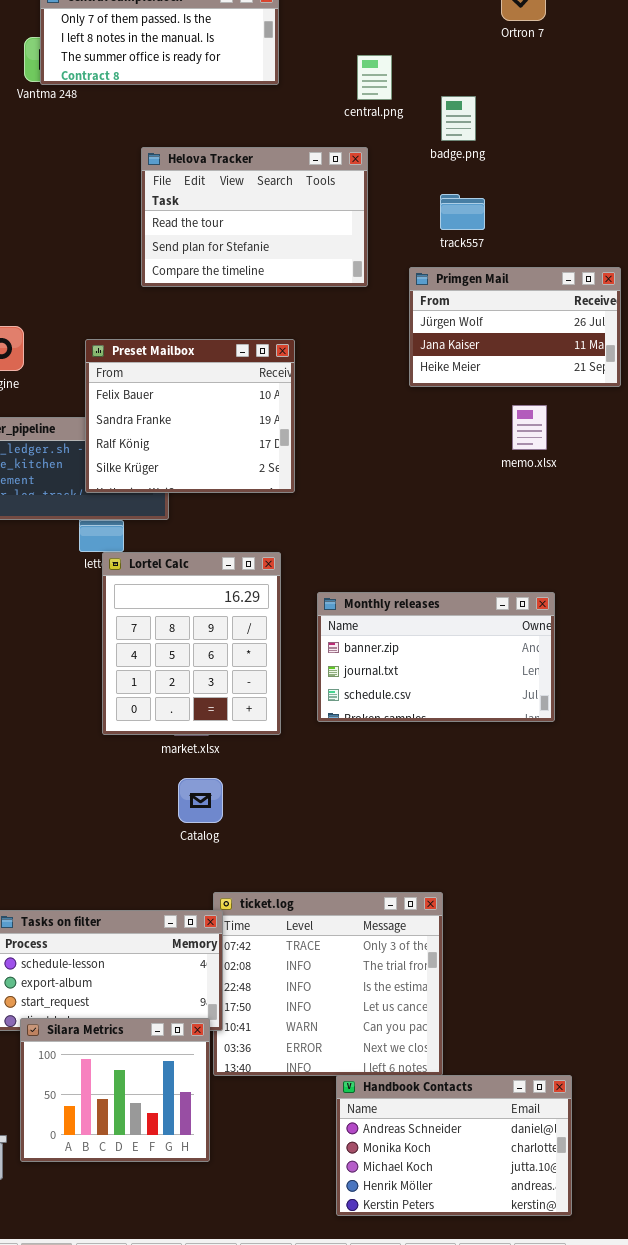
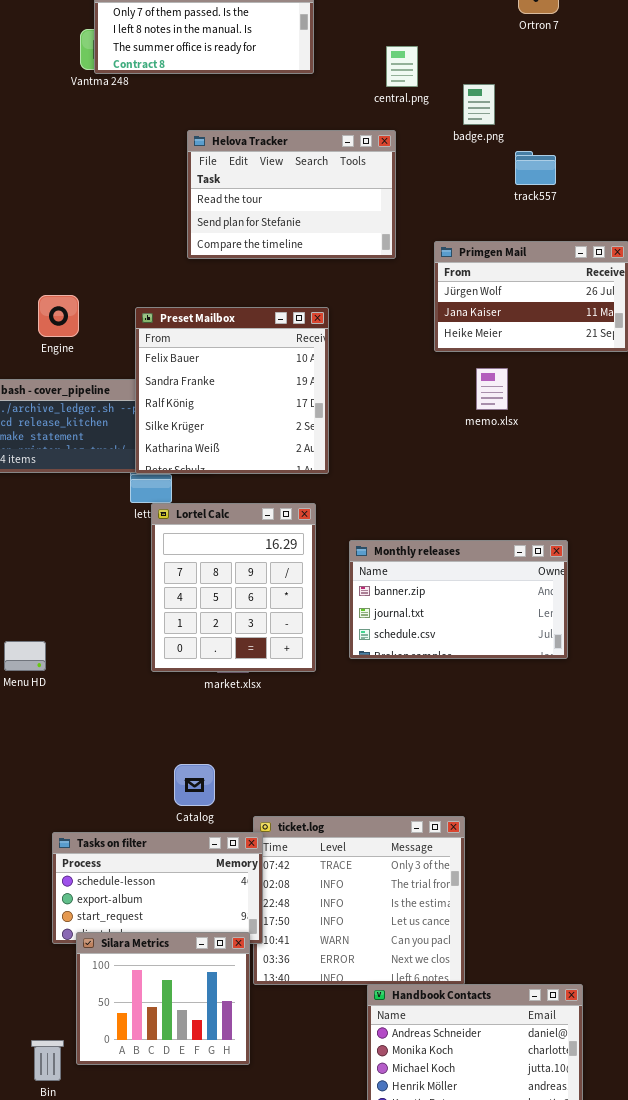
track557: [440,194,485,230] -> [515,151,556,185], moved
Preset Mailbox: [85,339,295,493] -> [135,307,329,474], resized
memo.xlsx: [512,405,547,450] -> [476,368,508,410], moved
Catalog: [178,778,223,823] -> [174,764,215,806], moved

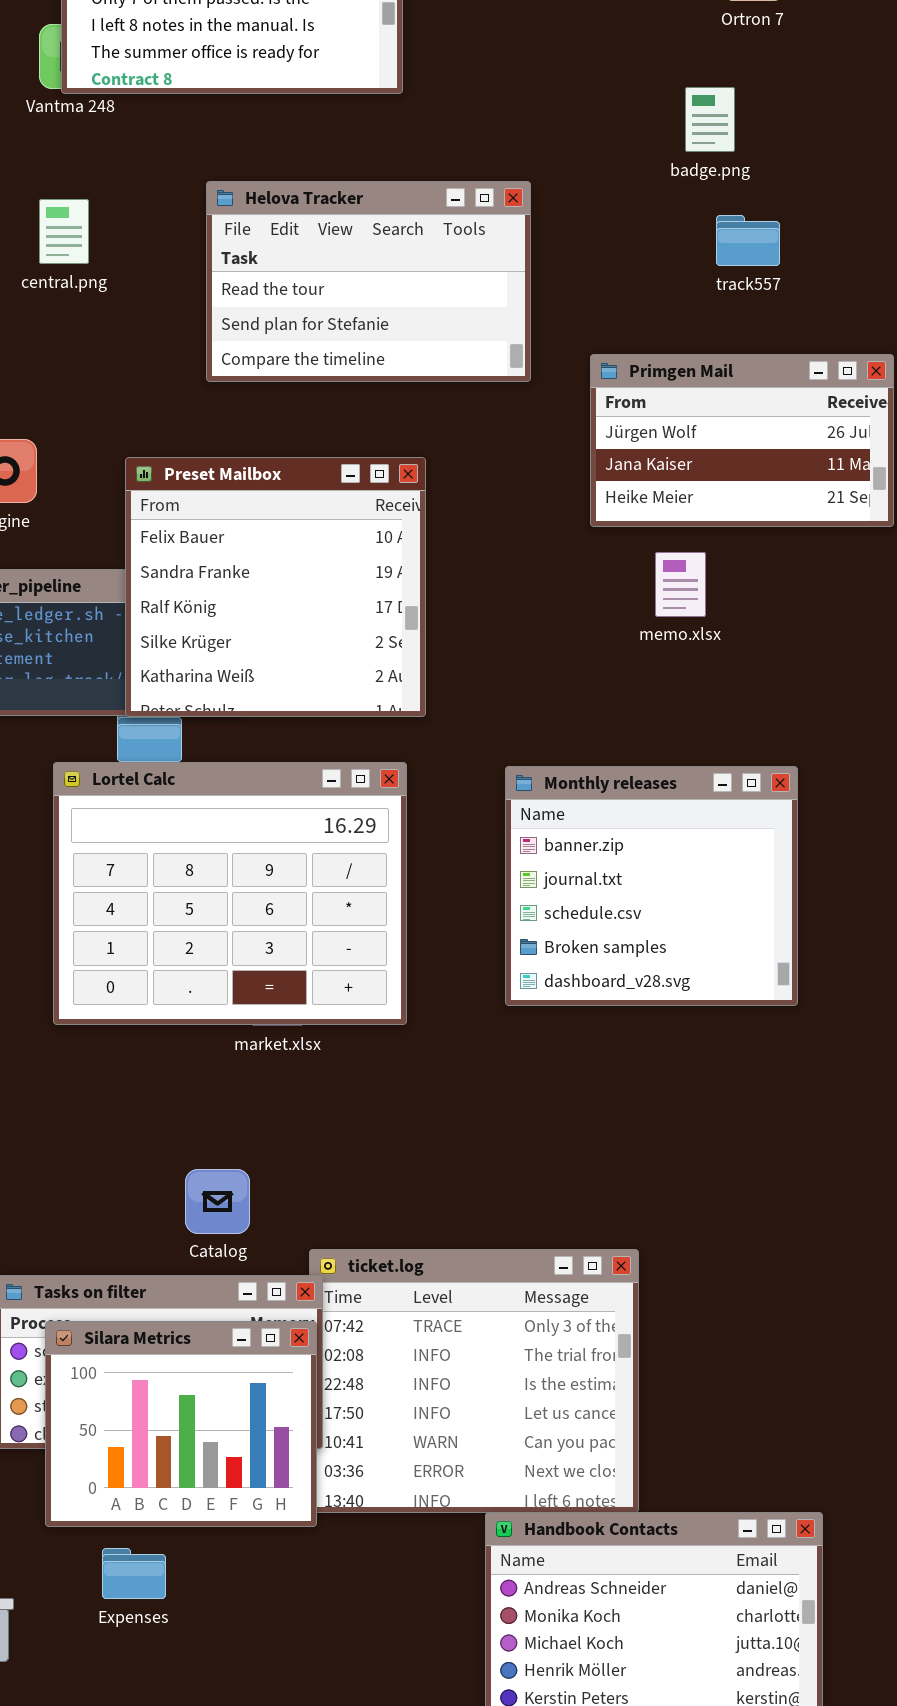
central.png: [386,46,418,87] -> [39,199,89,264], moved
badge.png: [463,84,495,125] -> [685,87,735,152], moved
Lortel Calc: [151,503,316,672] -> [53,762,407,1025], resized
Monthly releases: [349,540,568,659] -> [505,766,798,1006], resized
Silara Metrics: [76,932,250,1065] -> [45,1321,317,1527], moved

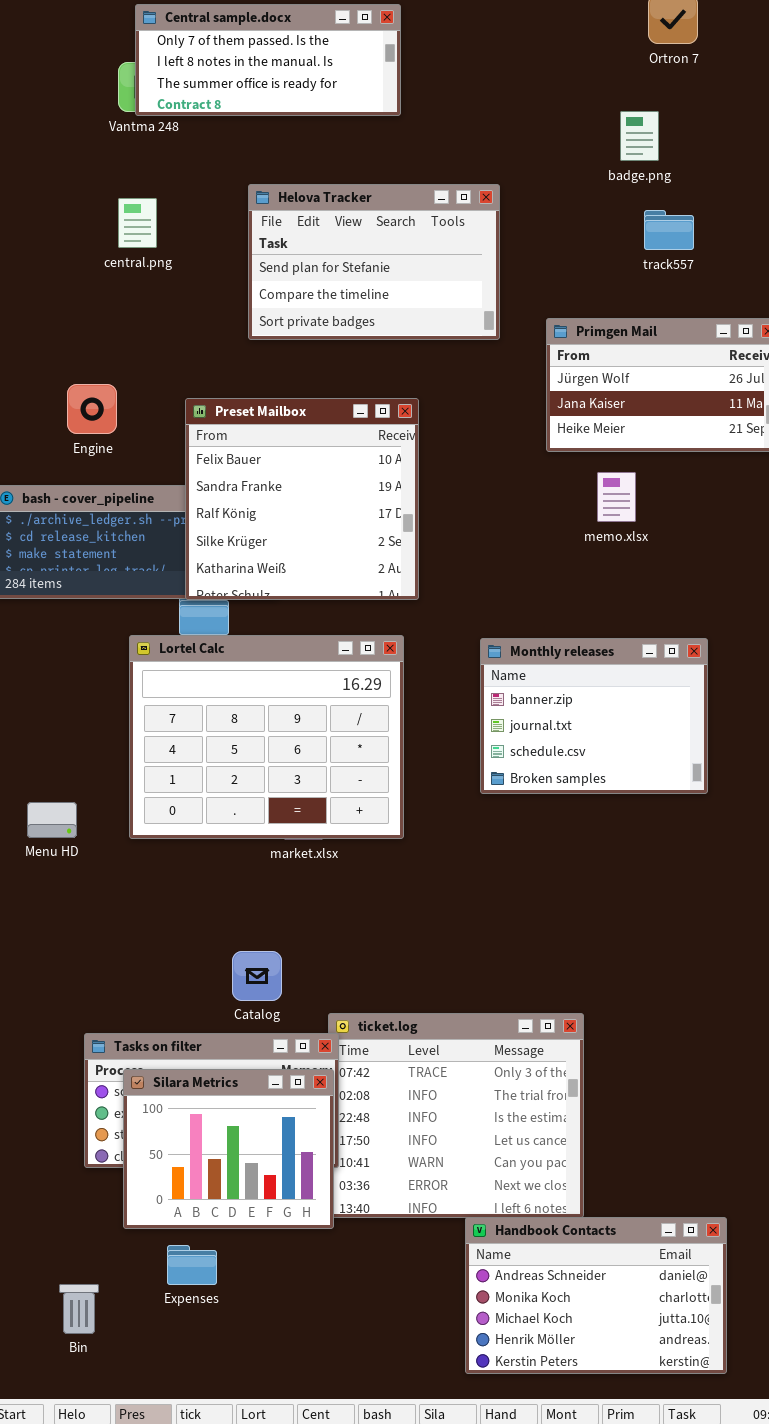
Helova Tracker: [206,181,531,382] -> [248,184,500,340], scrolled down 1 row
Monthly releases: [505,766,798,1006] -> [480,638,708,794], resized

